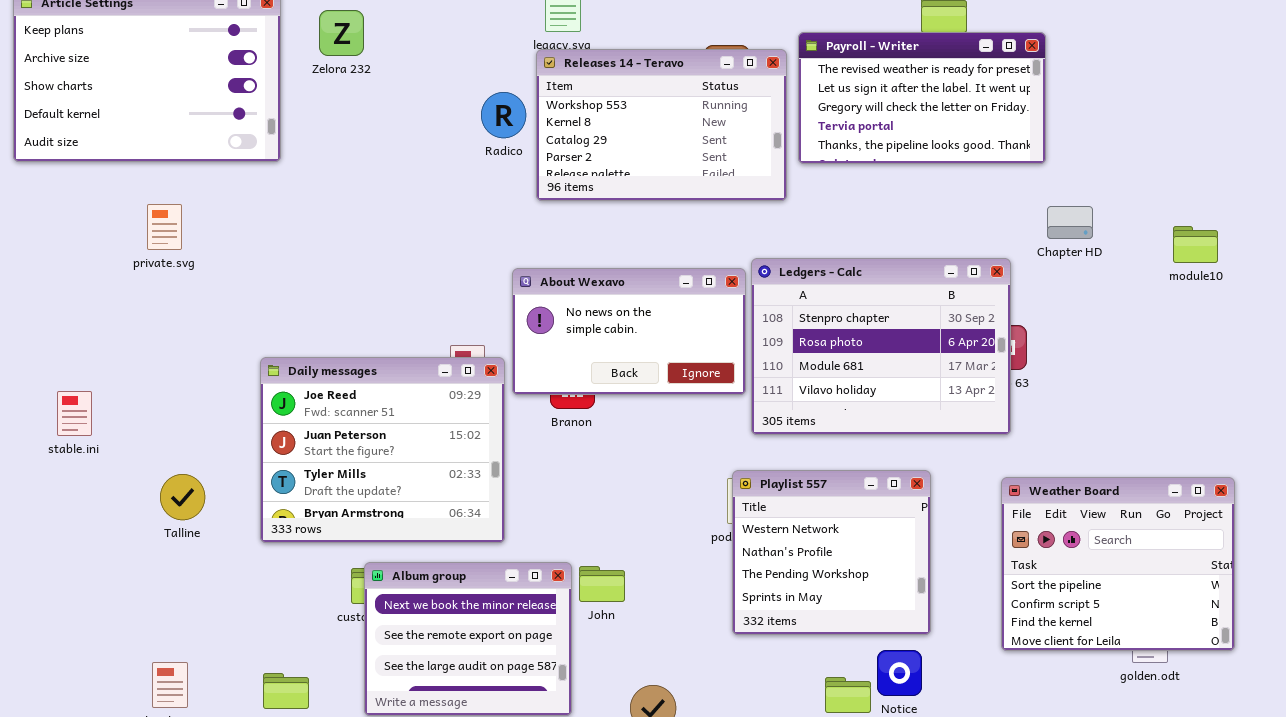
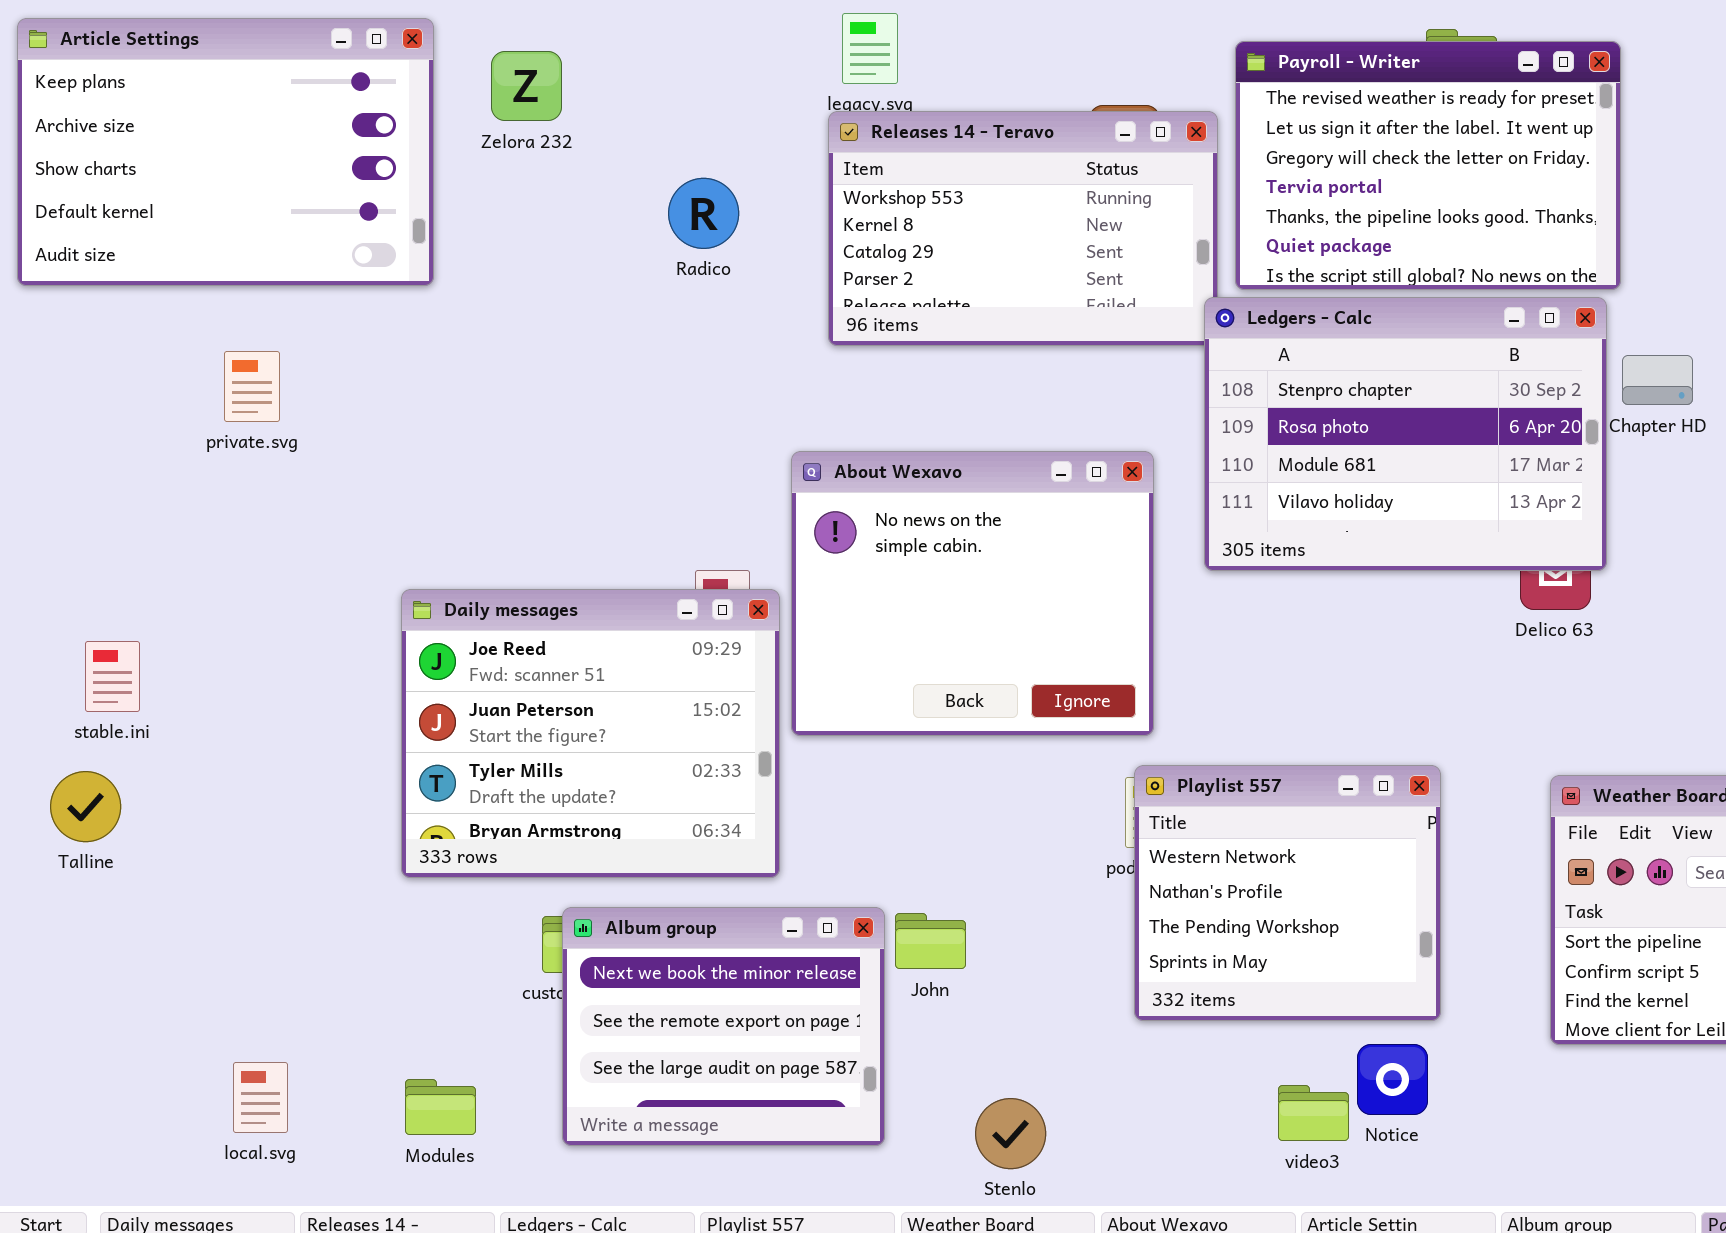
Payroll - Writer: [798,32,1046,164] -> [1235,41,1621,290], resized
Radico: [481,92,526,138] -> [668,178,739,249], moved
Ledgers - Calc: [751,258,1011,435] -> [1204,297,1607,571], moved
About Wexavo: [512,268,746,395] -> [791,451,1154,736], resized
Talline: [160,474,205,520] -> [50,771,121,842], moved

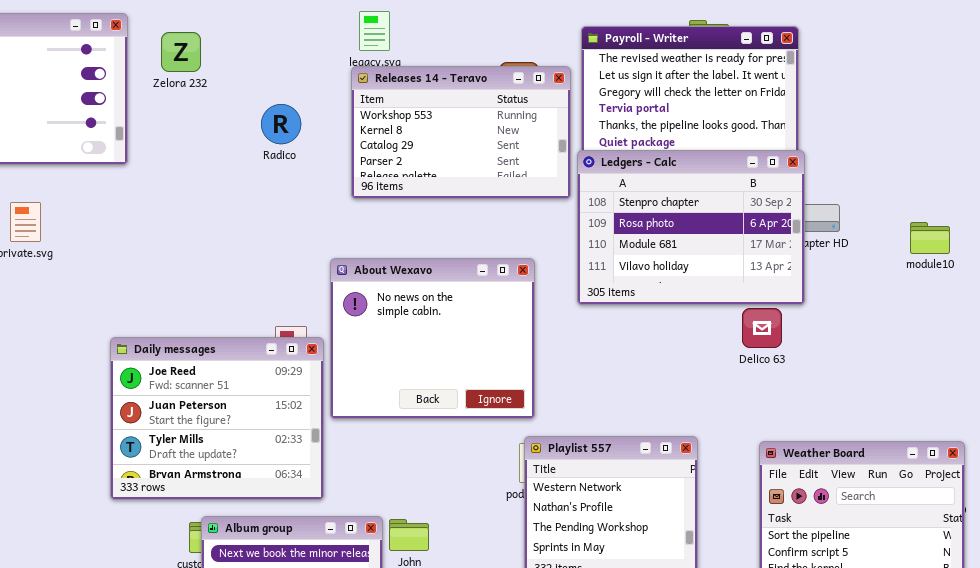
Ledgers - Calc: [1204,297,1607,571] -> [577,150,805,305], moved

